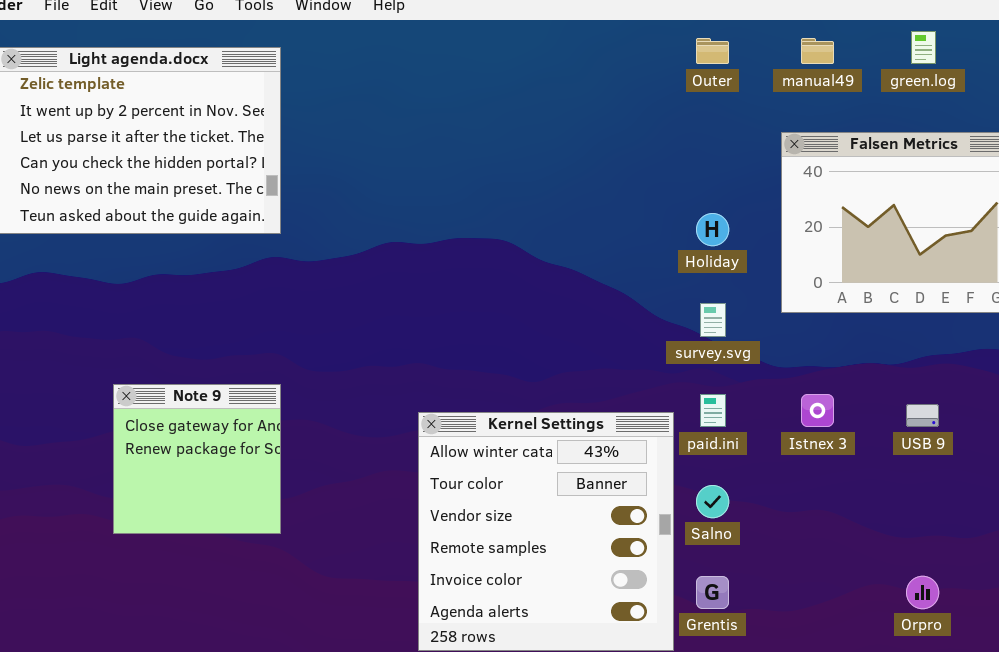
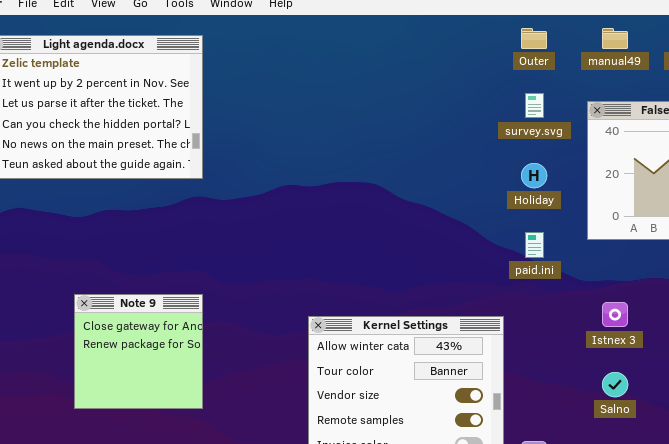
survey.svg: [700,303,726,337] -> [525,93,544,118], moved
paid.ini: [700,394,726,427] -> [525,232,544,258], moved
Salno: [696,485,729,518] -> [602,372,628,397], moved

